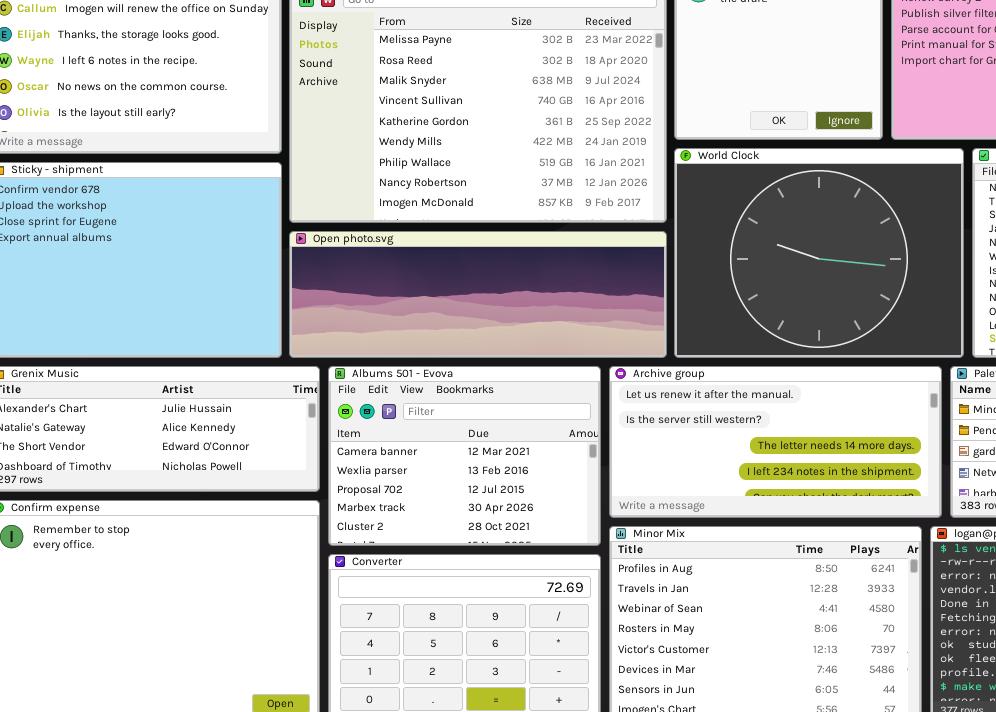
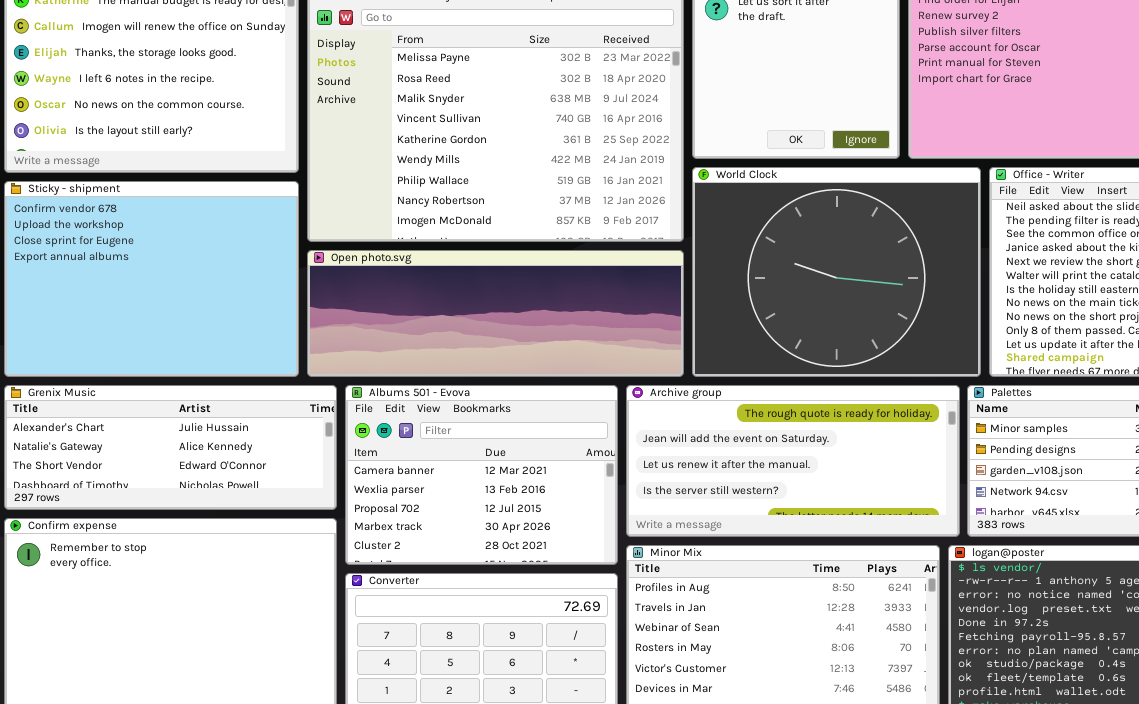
Archive group: [609,366,942,518] -> [626,385,960,537], scrolled up 2 rows

